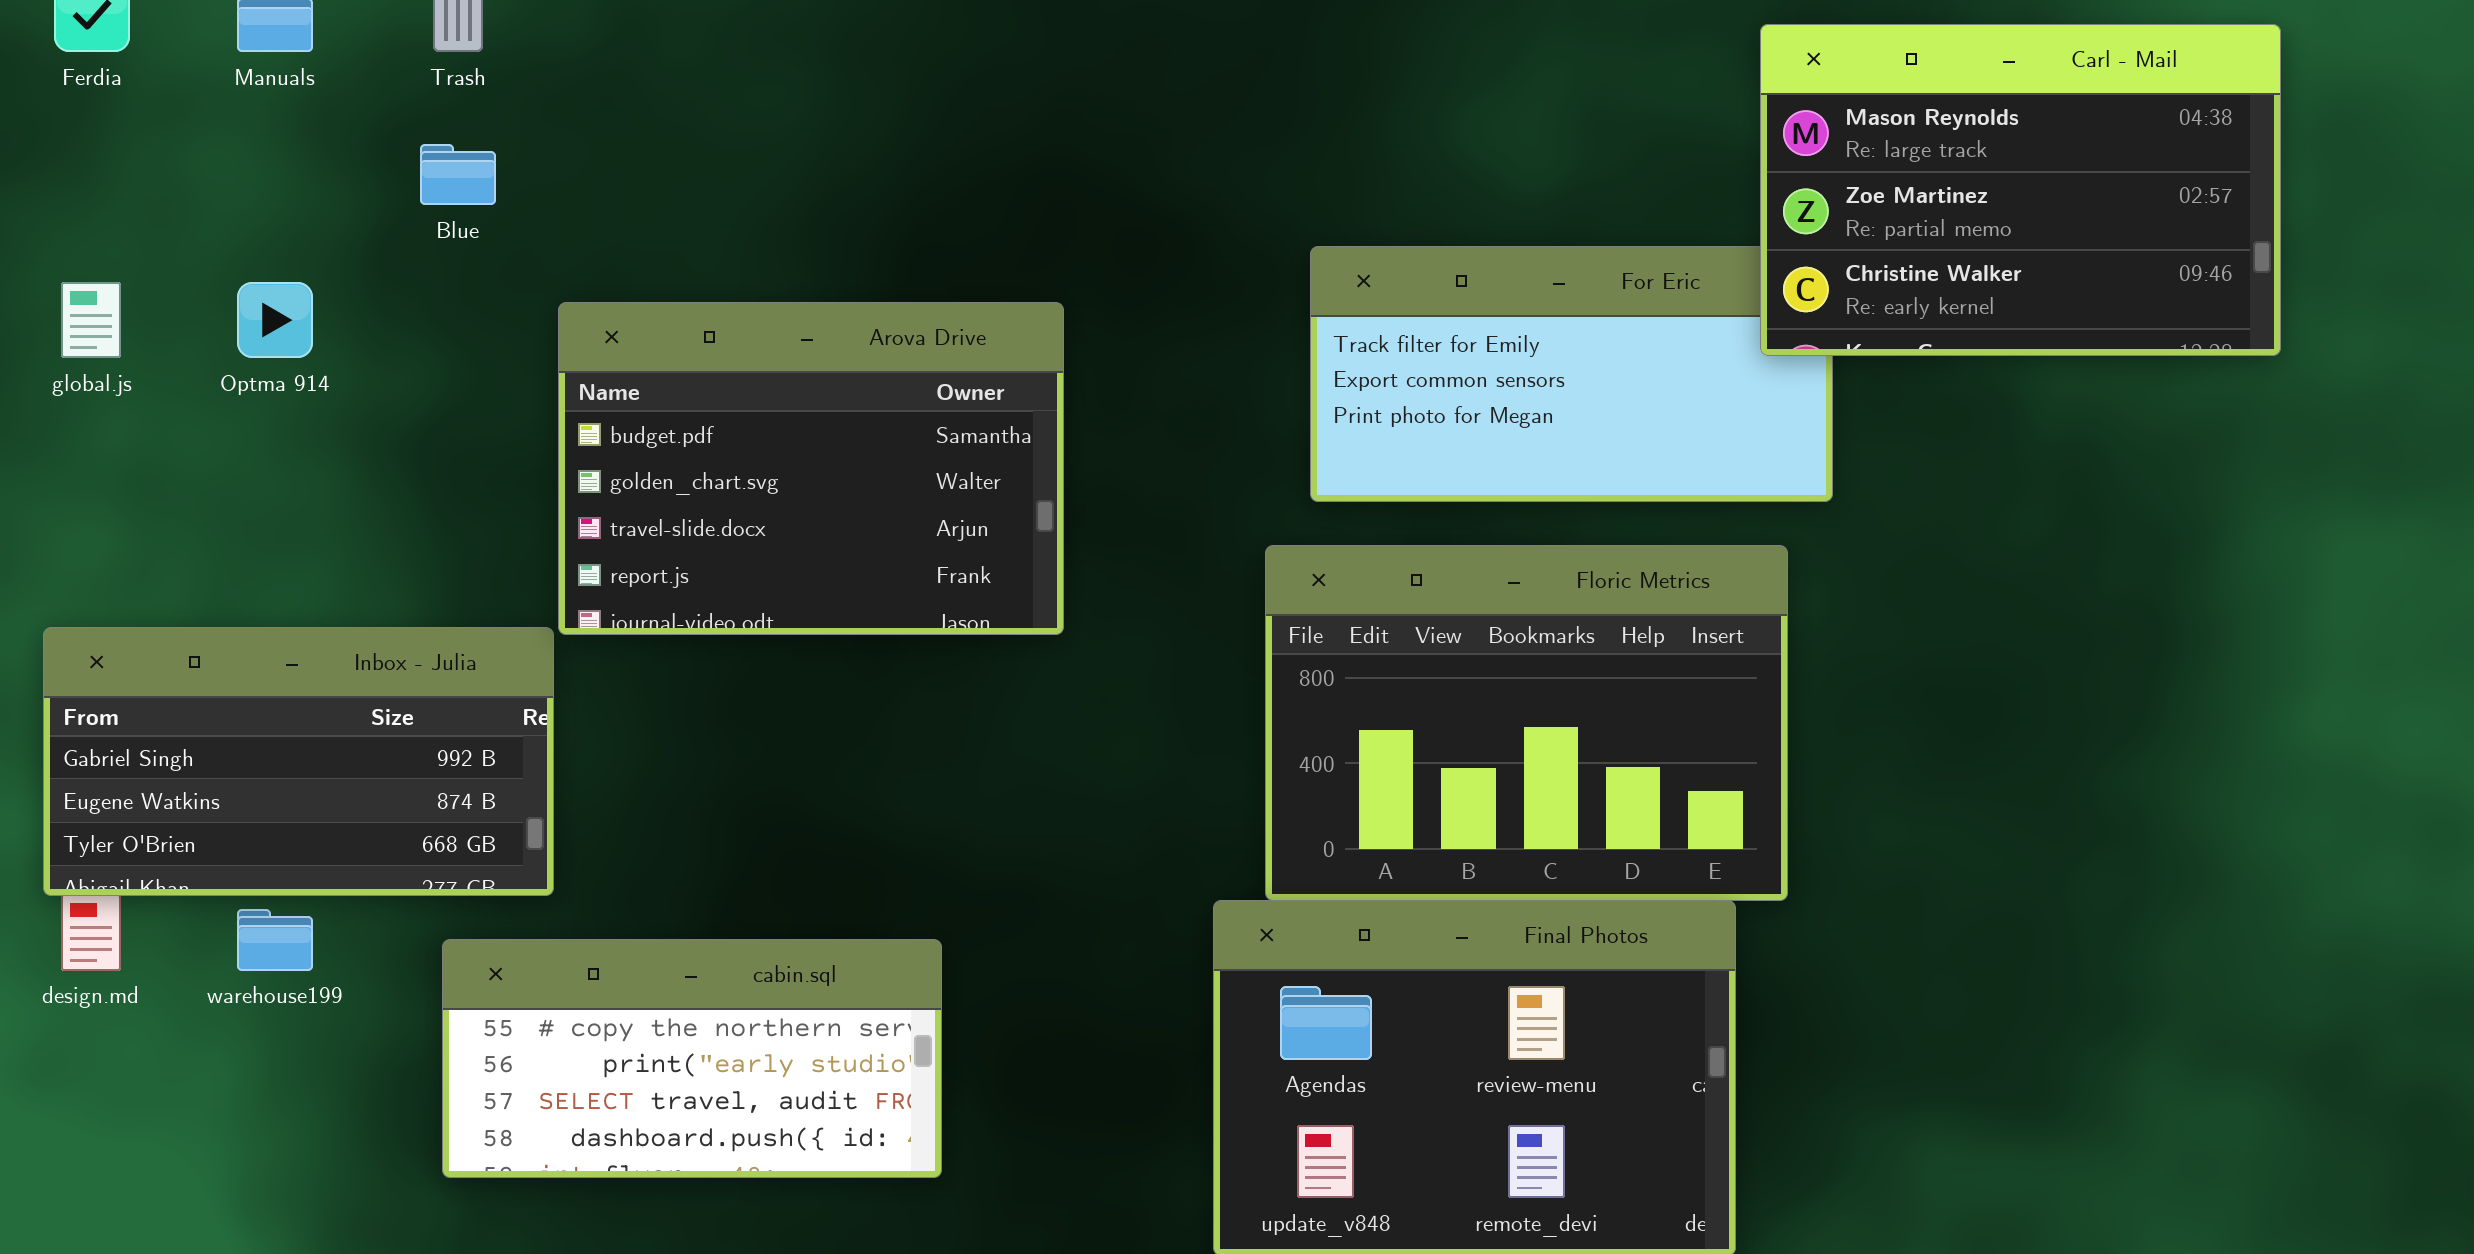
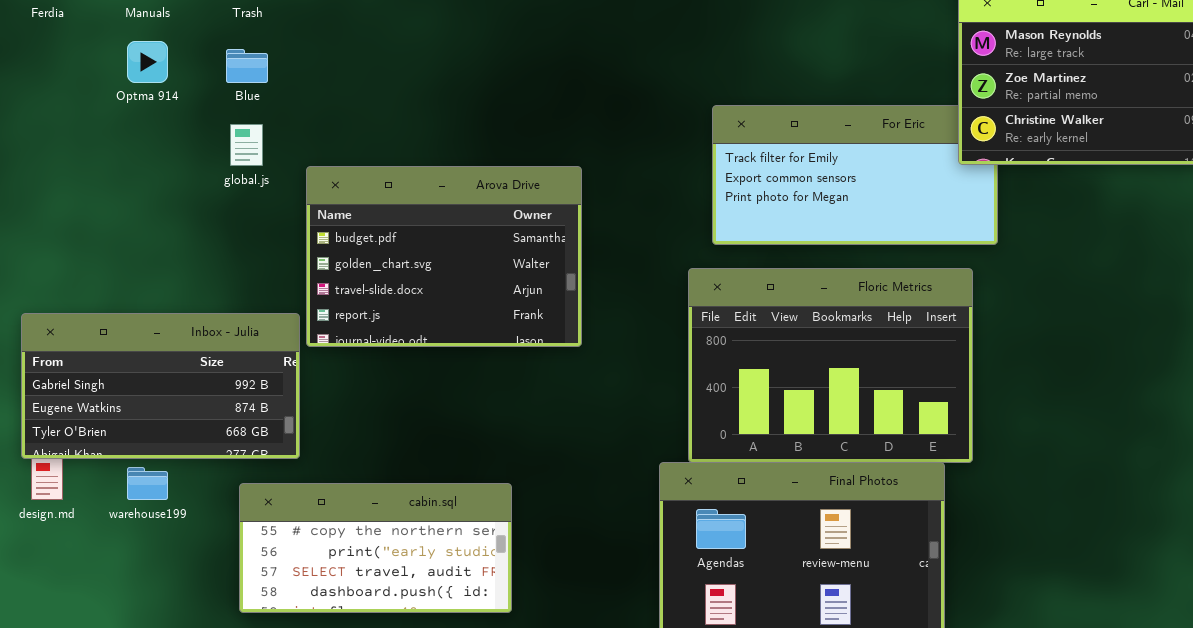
global.js: [61,282,121,358] -> [230,124,263,166], moved
Optma 914: [237,282,313,358] -> [127,41,168,83], moved
Arova Drive: [558,302,1064,635] -> [306,166,582,347], moved

